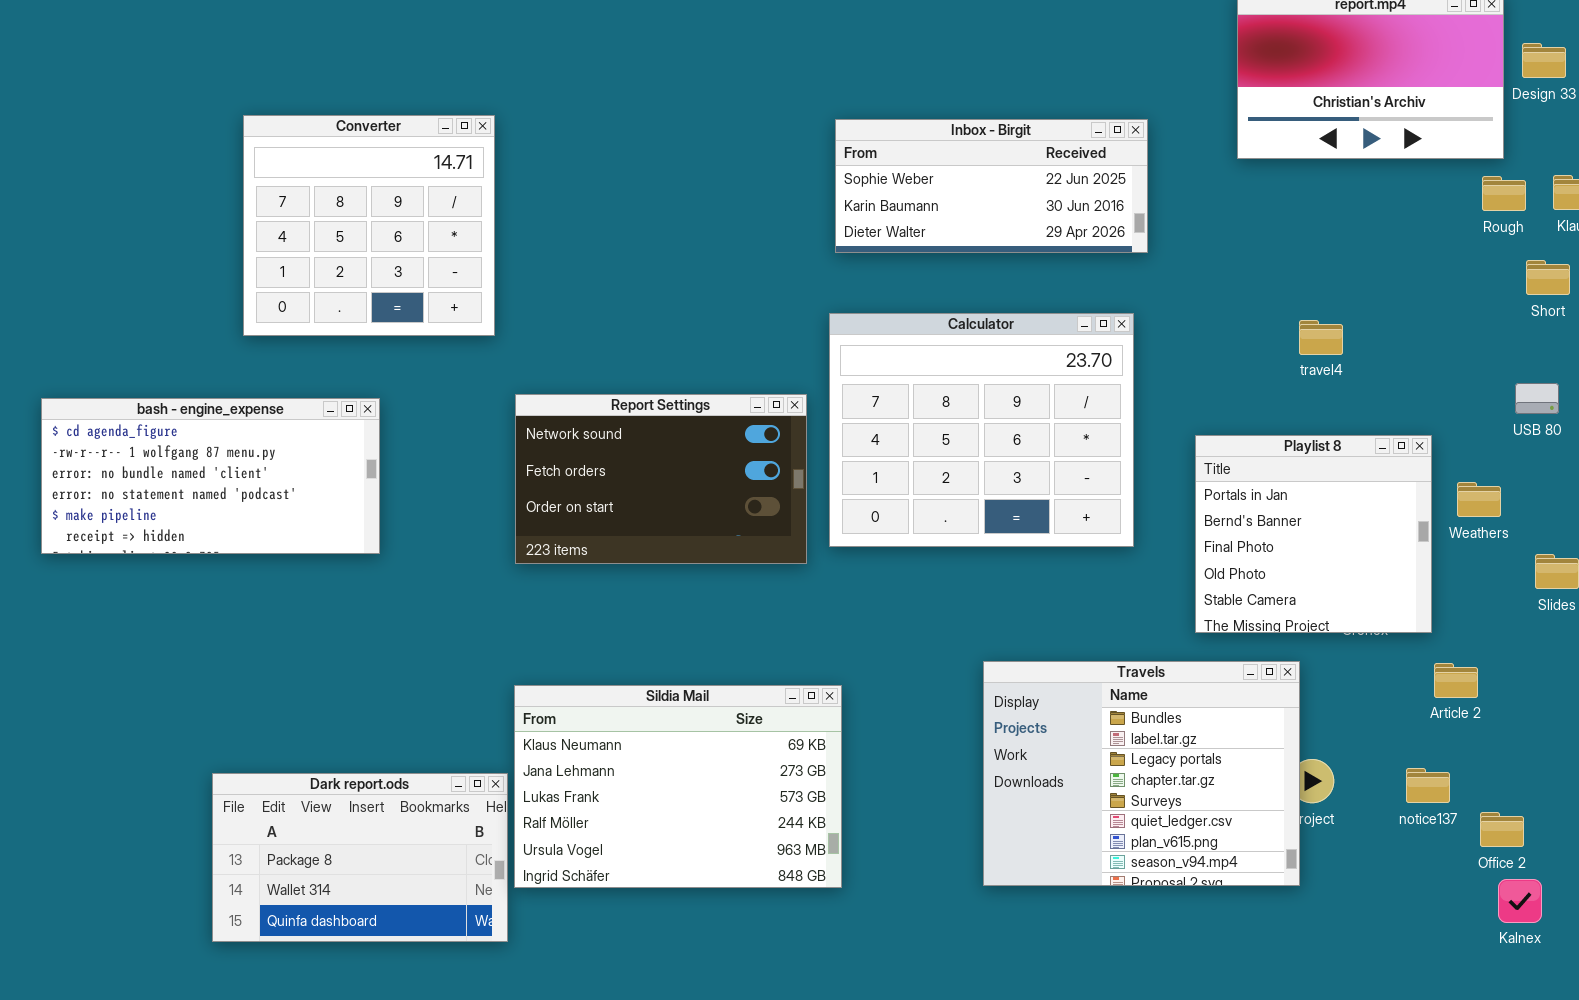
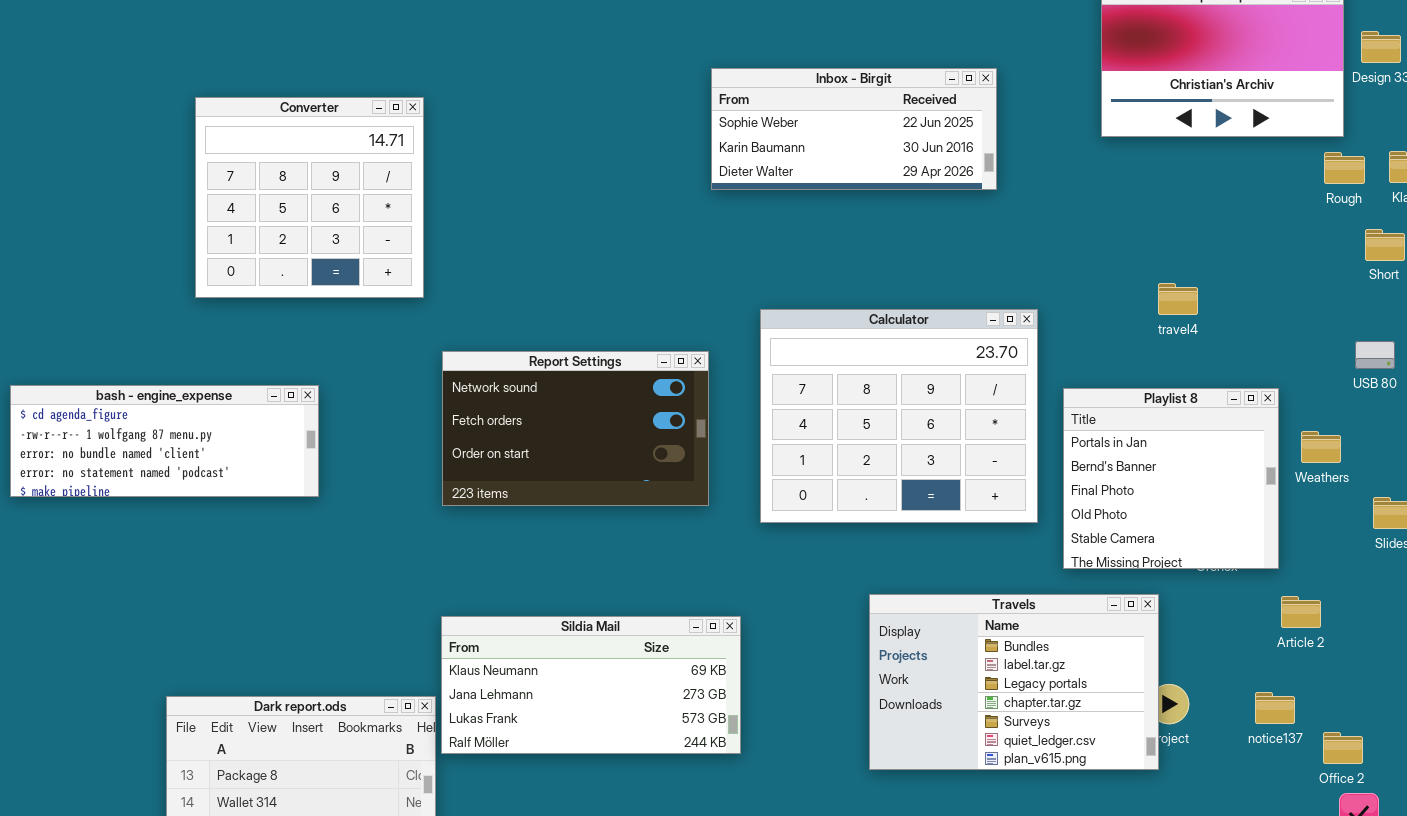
Inbox - Birgit: [835,119,1148,253] -> [711,68,997,190], moved
Calculator: [829,313,1134,547] -> [760,309,1038,523], moved
bash - engine_expense: [41,398,380,554] -> [10,385,319,497], resized
Travels: [983,661,1300,886] -> [869,594,1159,770], resized
Sildia Mail: [514,685,842,888] -> [441,616,741,754], resized

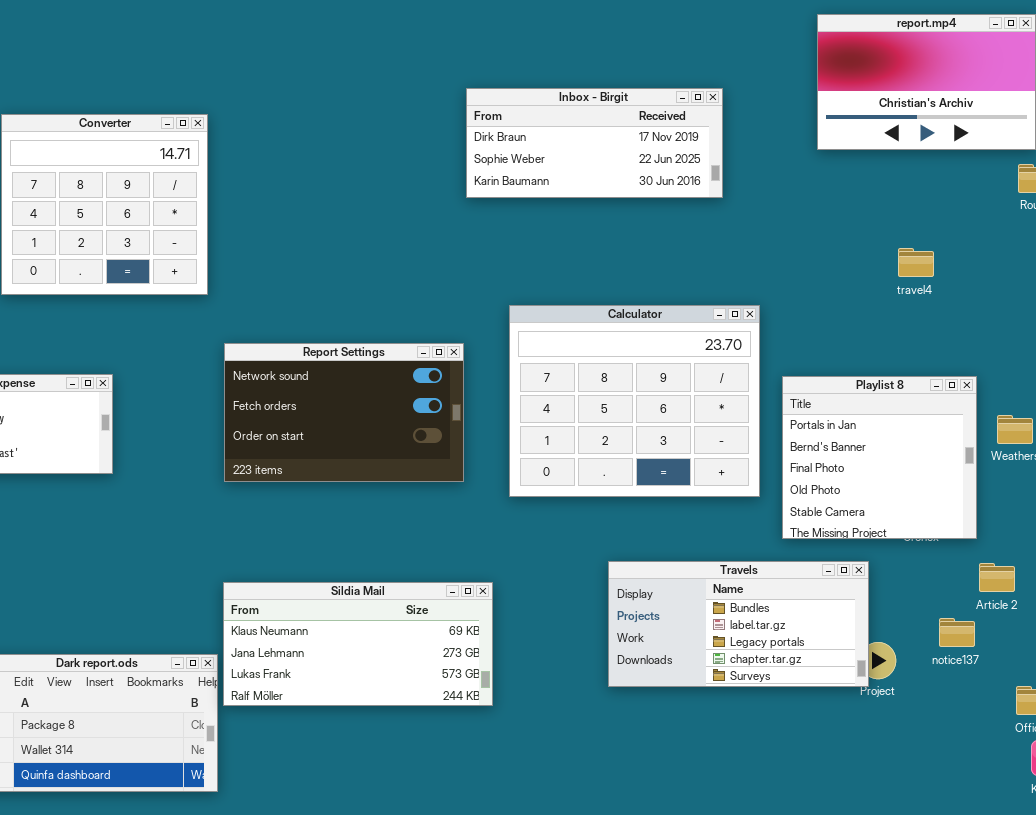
Inbox - Birgit: [711,68,997,190] -> [466,88,723,198], scrolled up 1 row
travel4: [1158,283,1198,315] -> [898,248,934,277], moved
Travels: [869,594,1159,770] -> [608,561,869,687], resized
notice137: [1255,692,1295,724] -> [939,618,975,647], moved

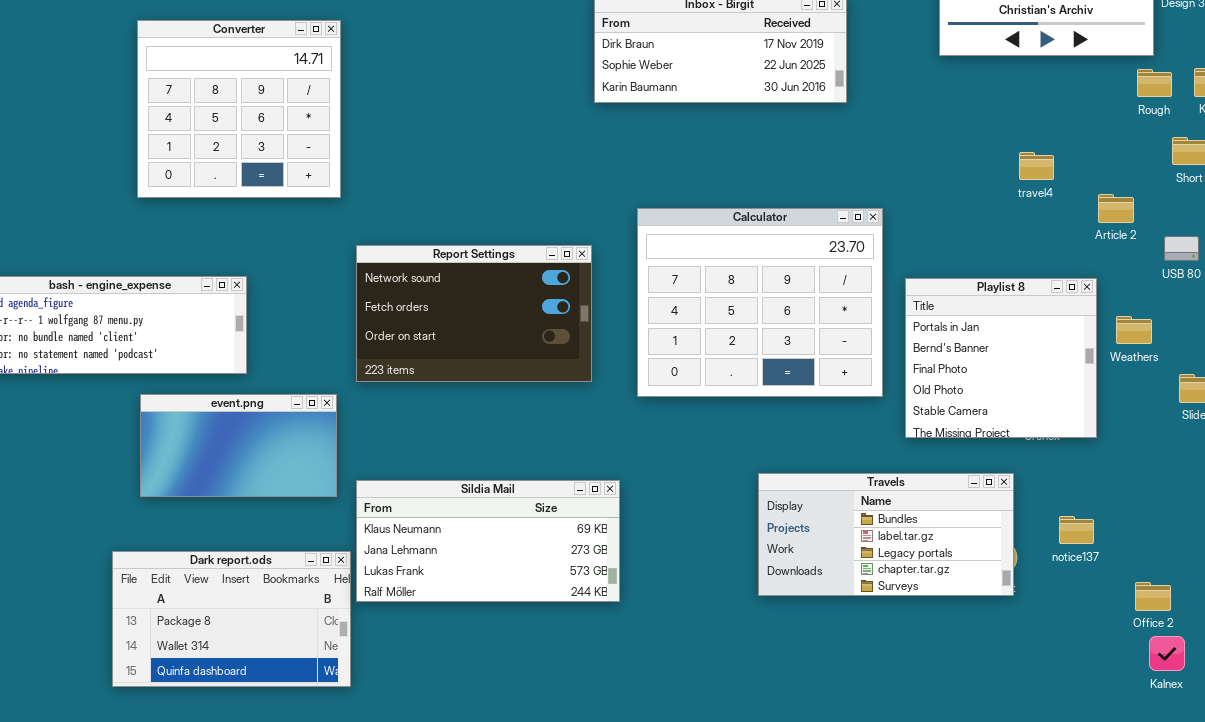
event.png: none -> [140,394,337,497], opened
Travels: [608,561,869,687] -> [758,473,1014,596], moved
Article 2: [979,563,1015,592] -> [1098,194,1134,223], moved

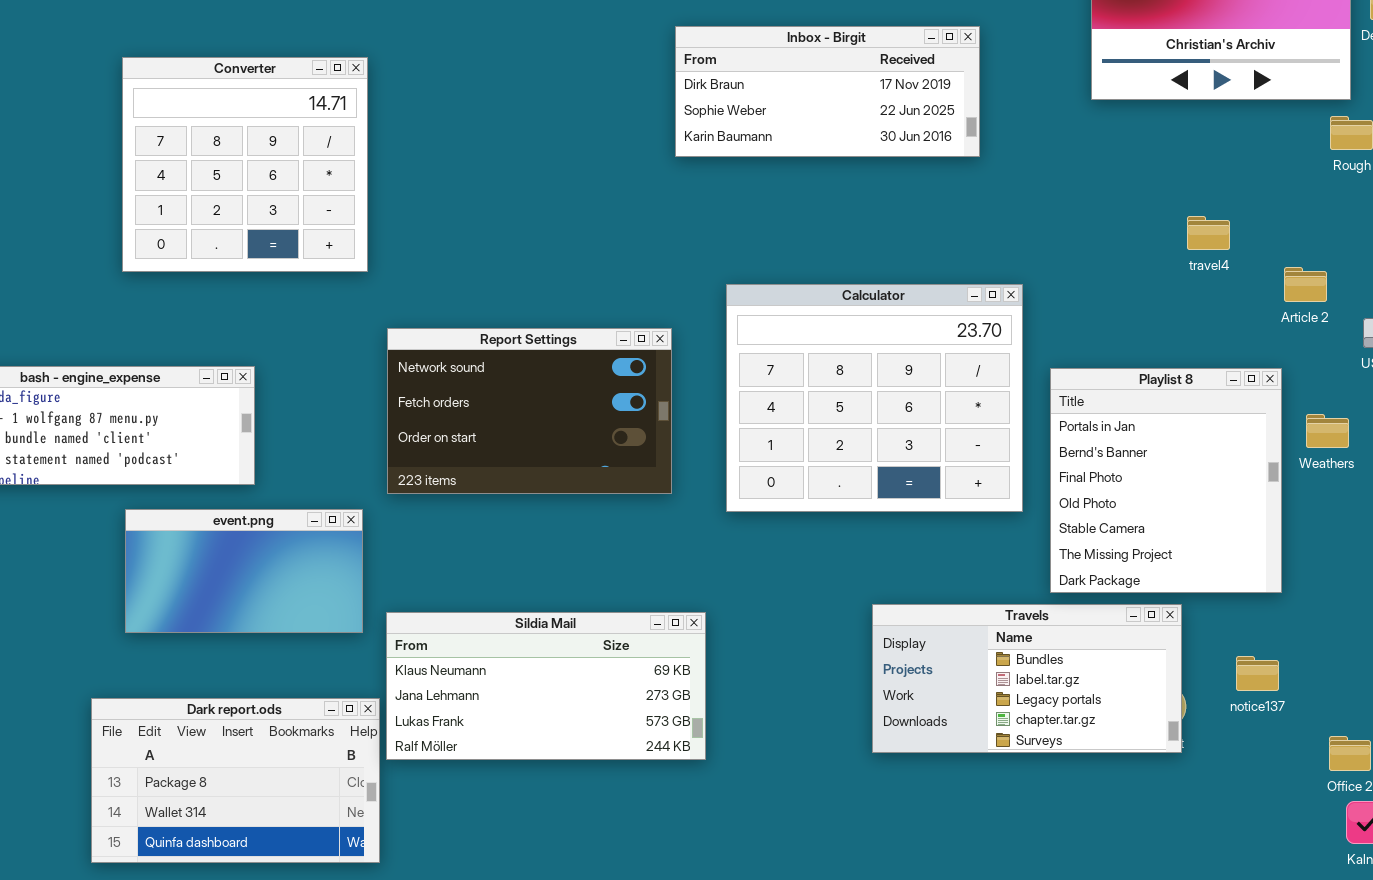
Playlist 8: [905,278,1097,438] -> [1050,368,1282,593], resized

